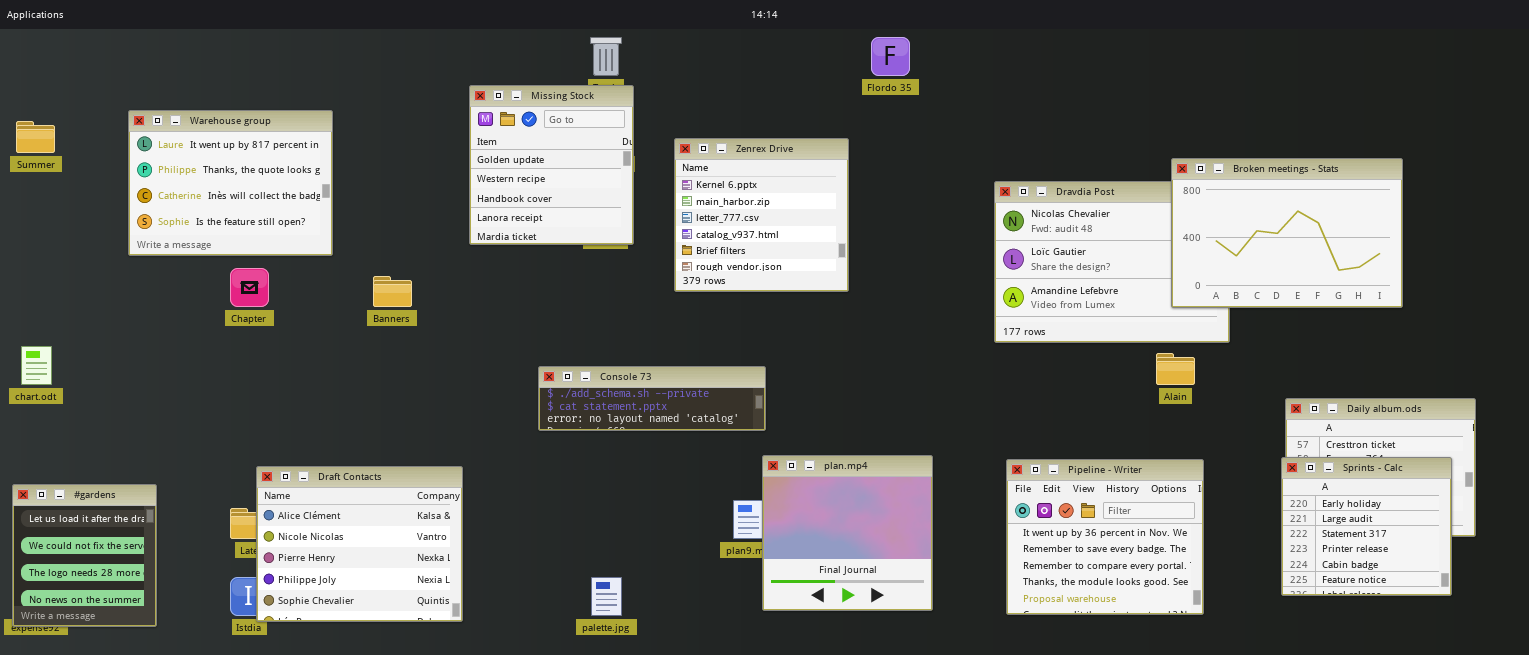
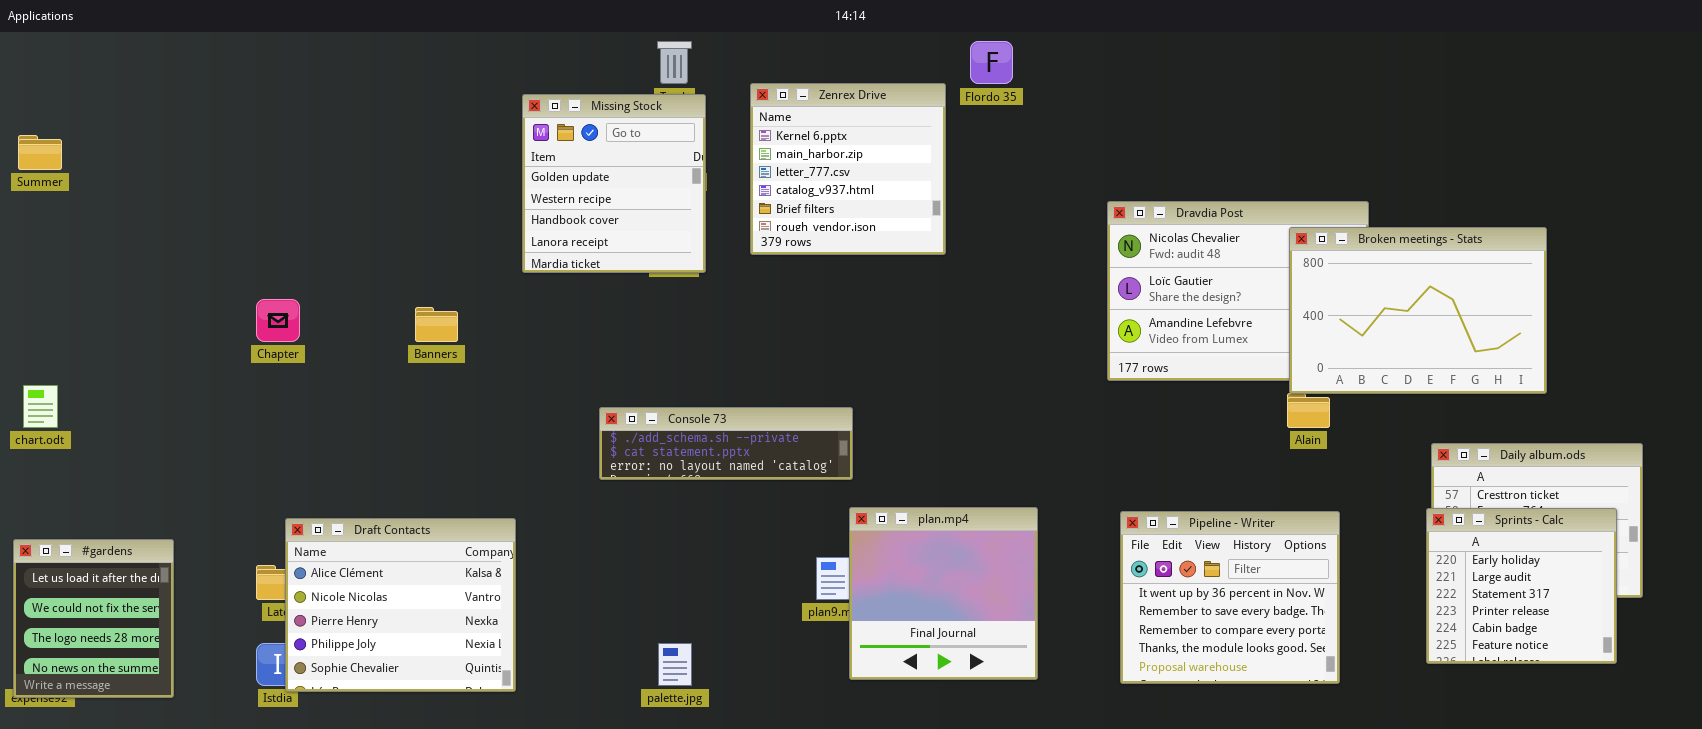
Warehouse group: [128,110,333,256] -> none, closed
Zenrex Drive: [674,138,849,292] -> [750,83,946,255], moved
Broken meetings - Stats: [1171,158,1403,308] -> [1289,227,1547,394], moved

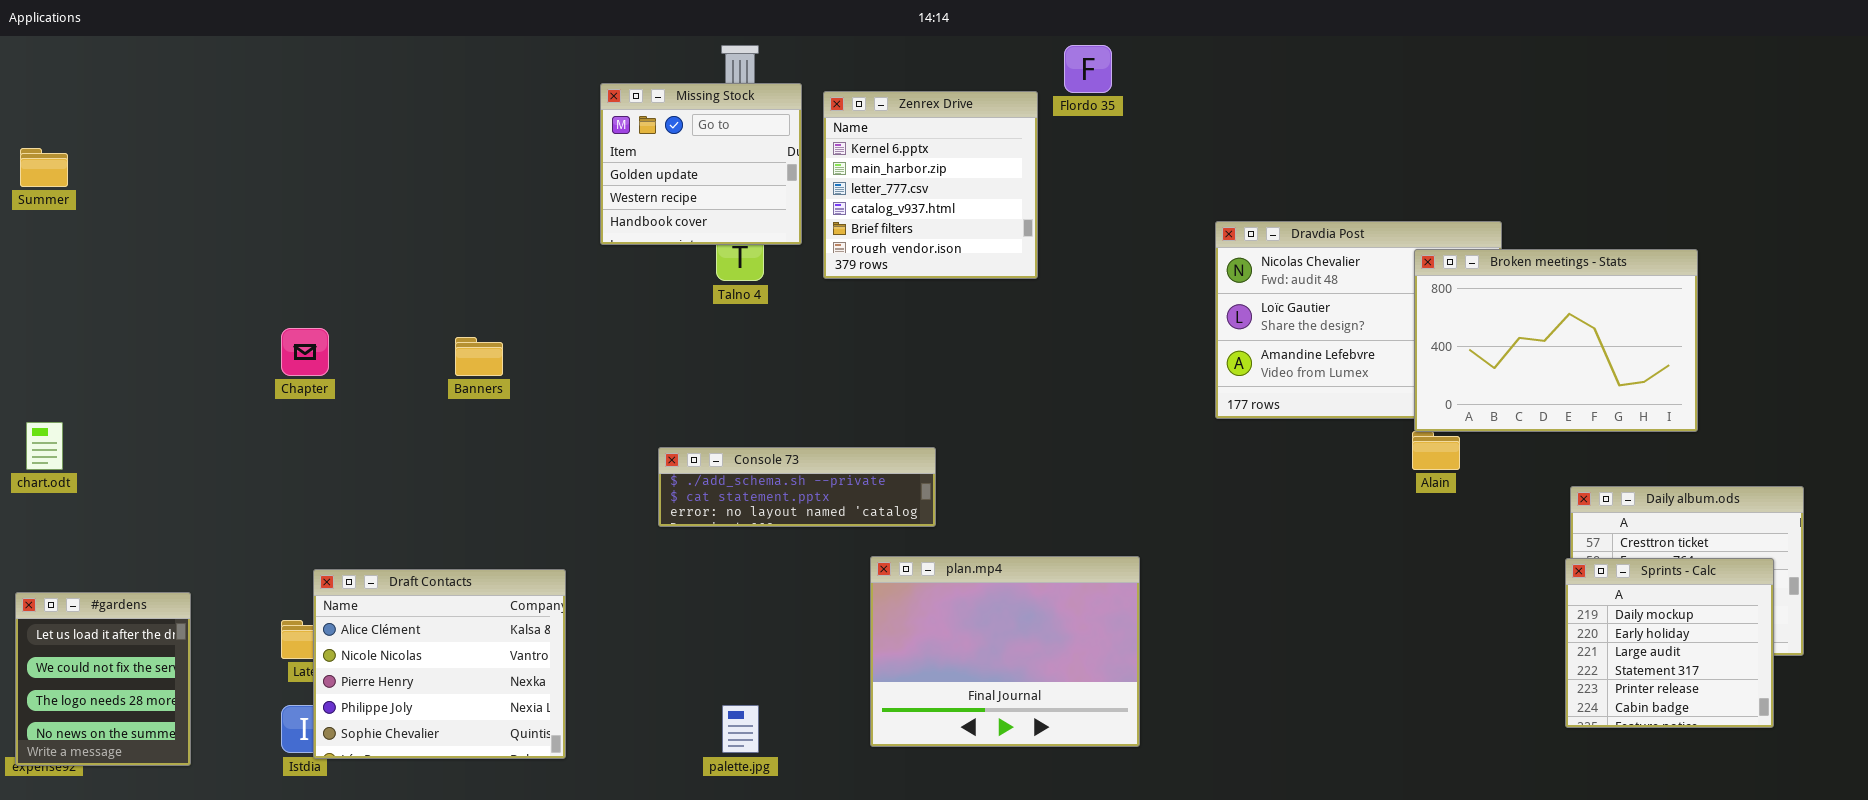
Missing Stock: [522,94,706,273] -> [600,83,802,245], moved, resized
plan.mp4: [849,507,1038,680] -> [870,556,1140,747], resized
Sprints - Calc: [1426,508,1617,664] -> [1565,558,1774,728], scrolled up 1 row
Pipeline - Writer: [1120,511,1340,684] -> none, closed

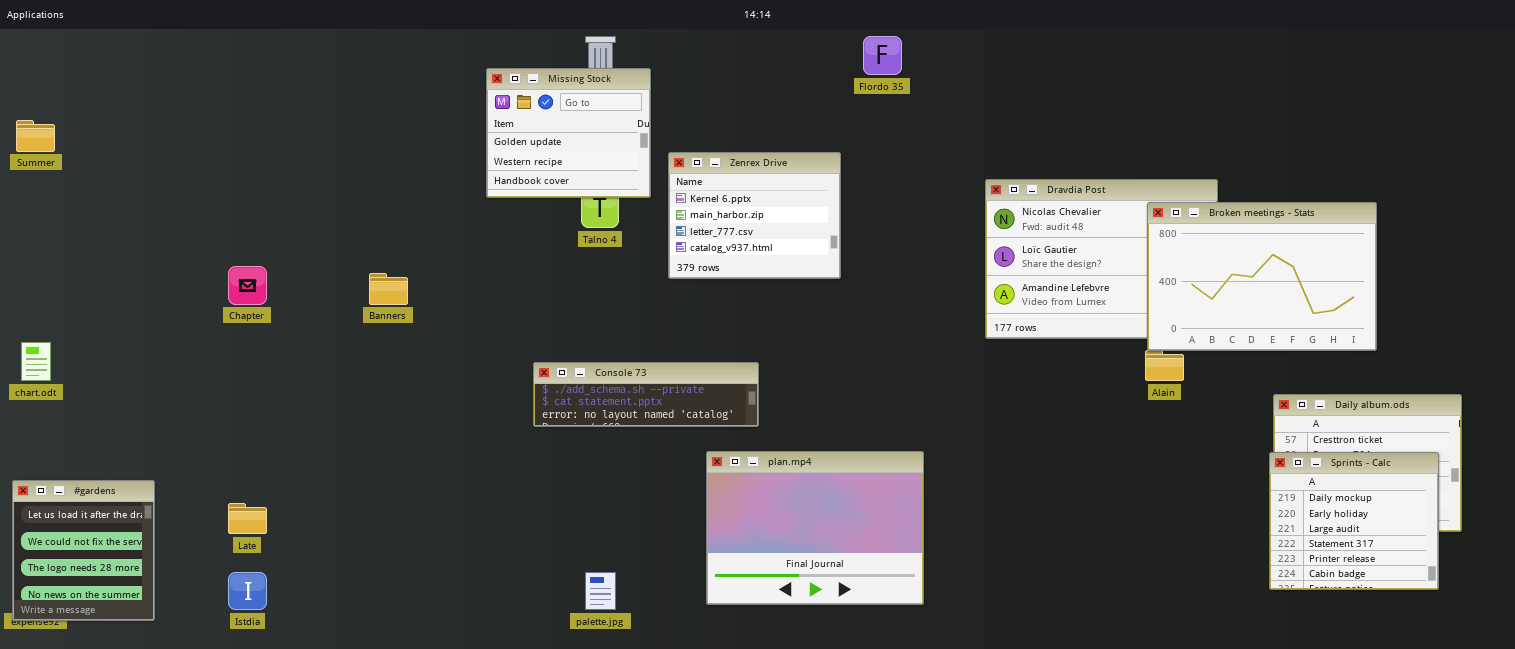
Zenrex Drive: [823,91,1038,279] -> [668,152,841,279], moved, resized
Draft Contacts: [313,569,566,759] -> none, closed

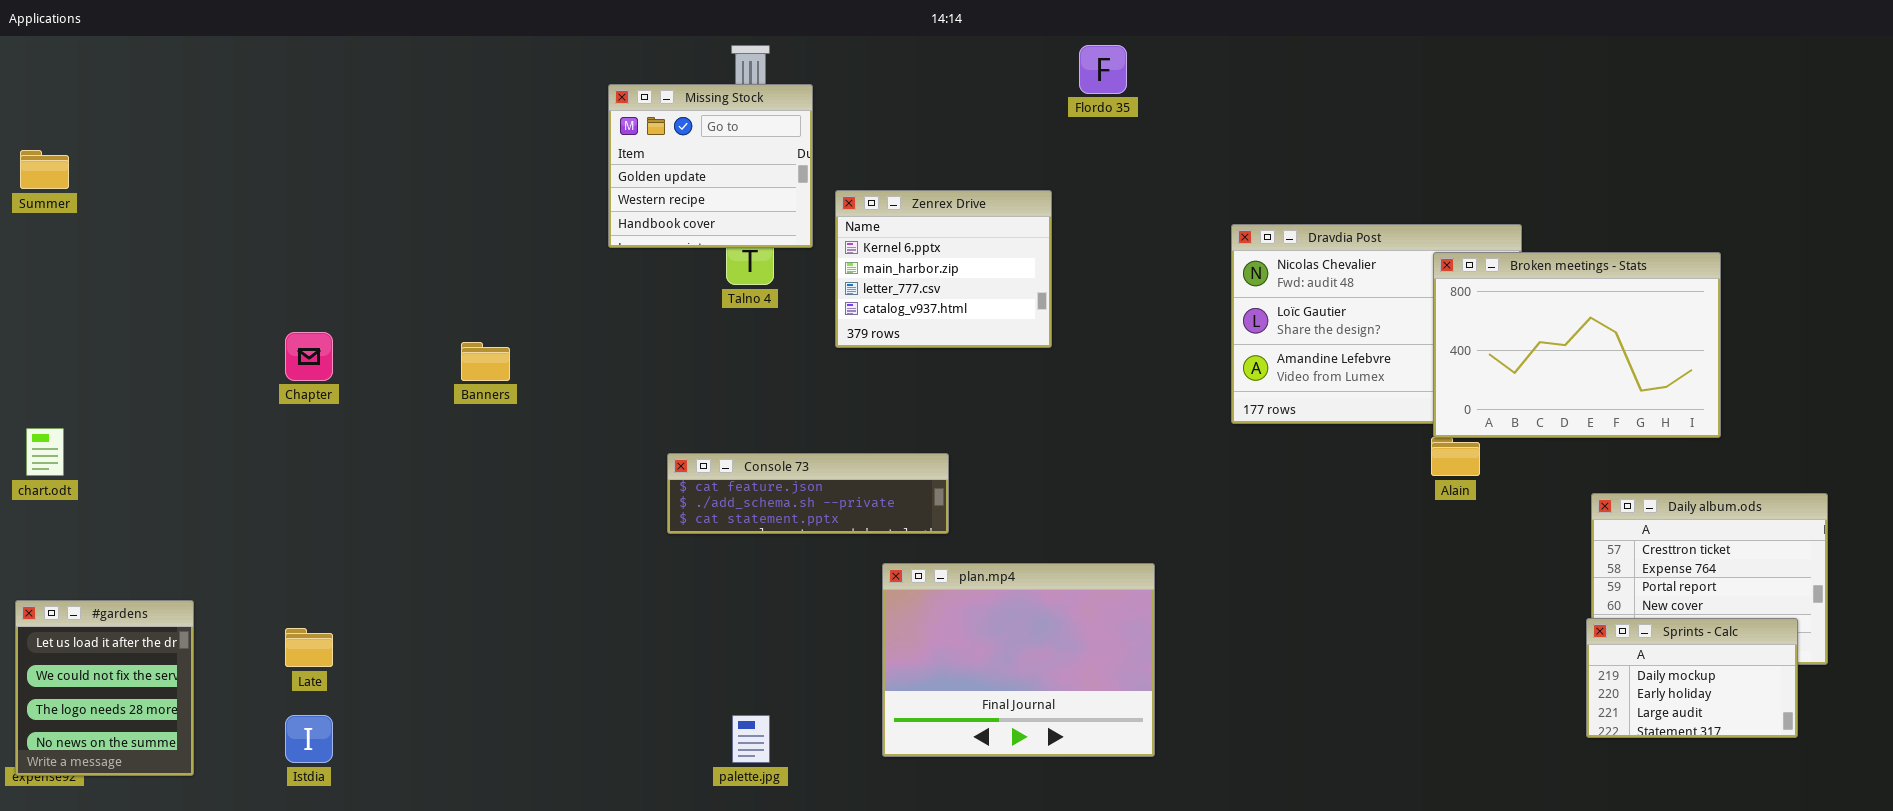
Console 73: [533,362,759,427] -> [667,453,949,534], scrolled up 1 row
Sprints - Calc: [1269,452,1439,590] -> [1586,618,1798,738], resized

